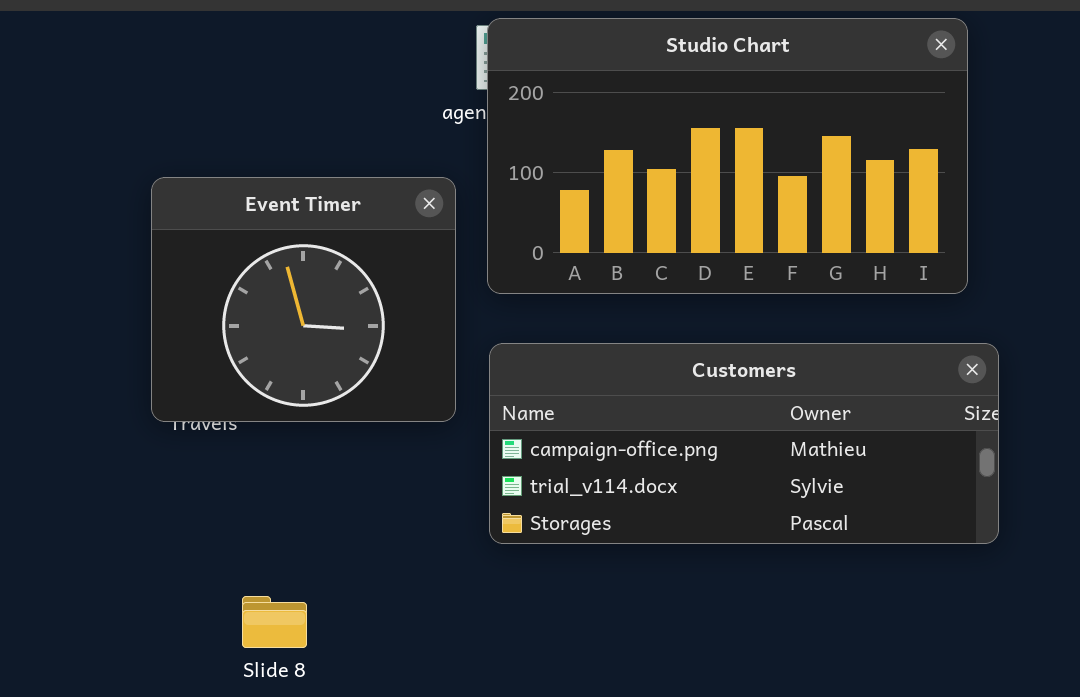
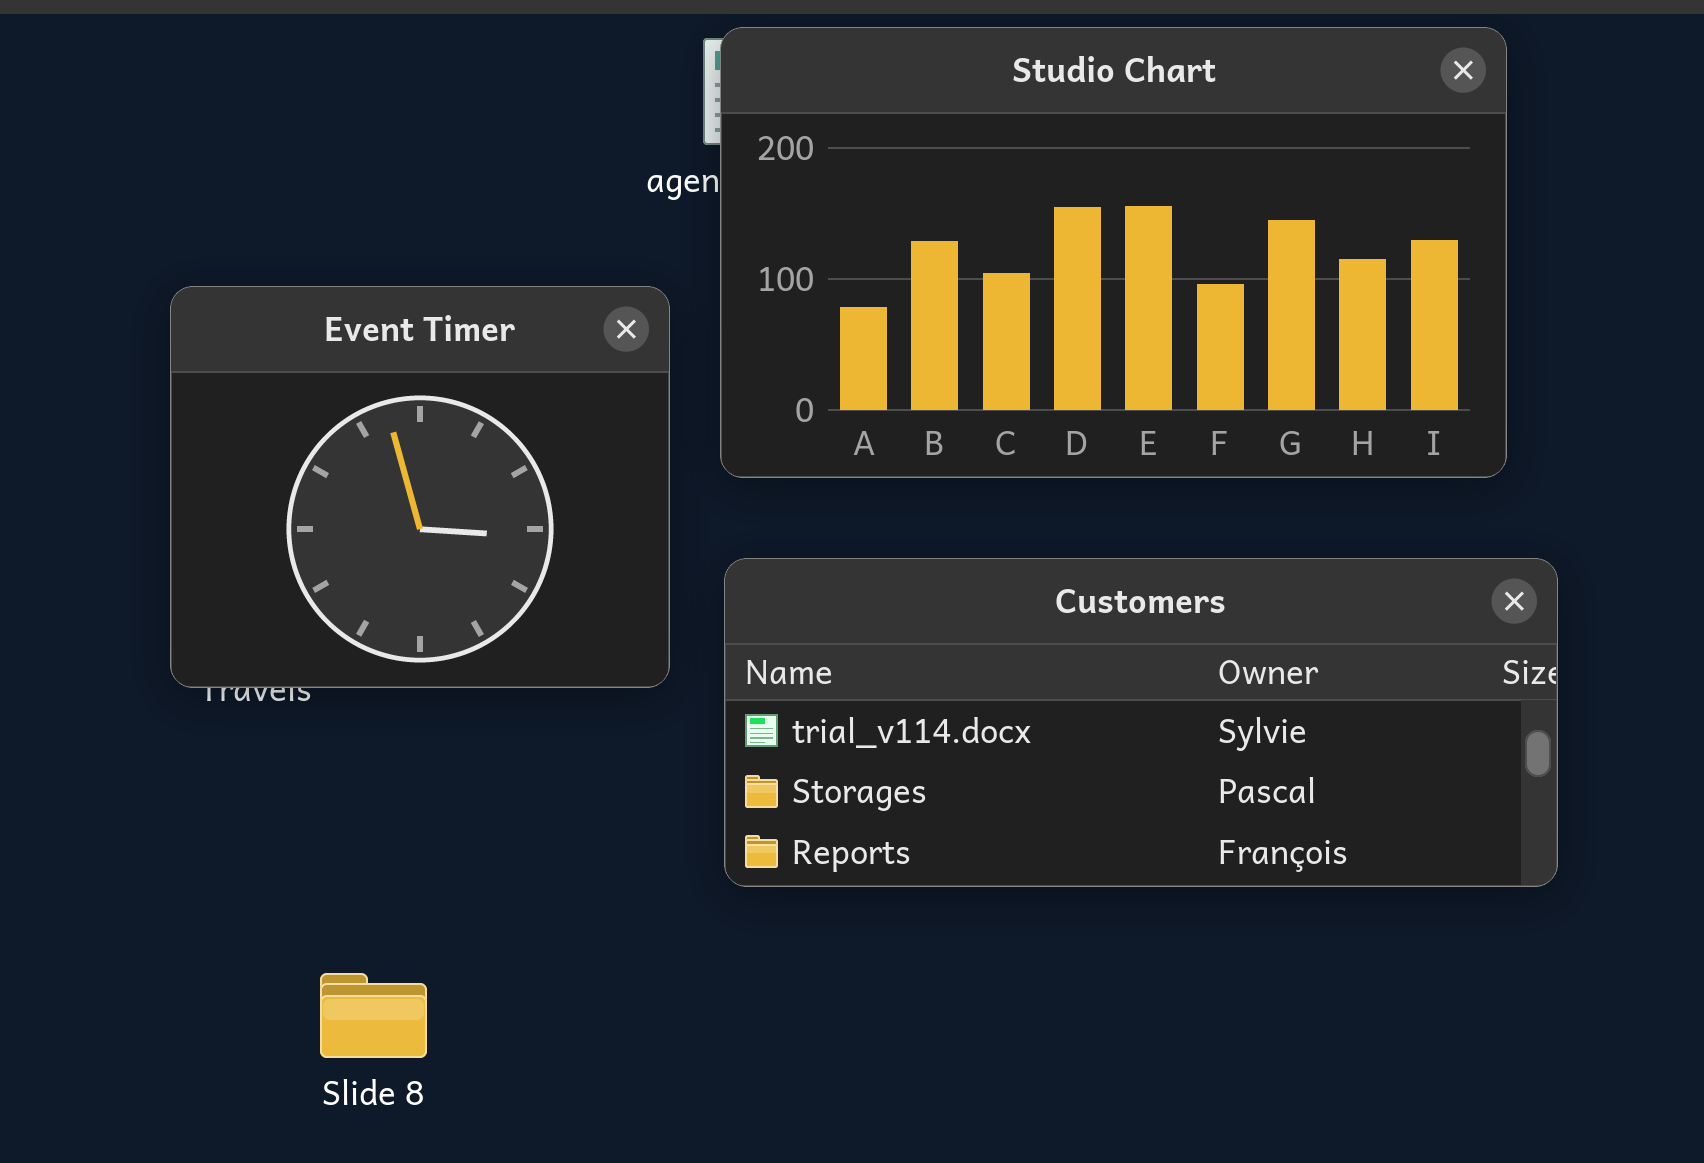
Customers: [489,343,999,544] -> [724,558,1558,887], scrolled down 1 row

